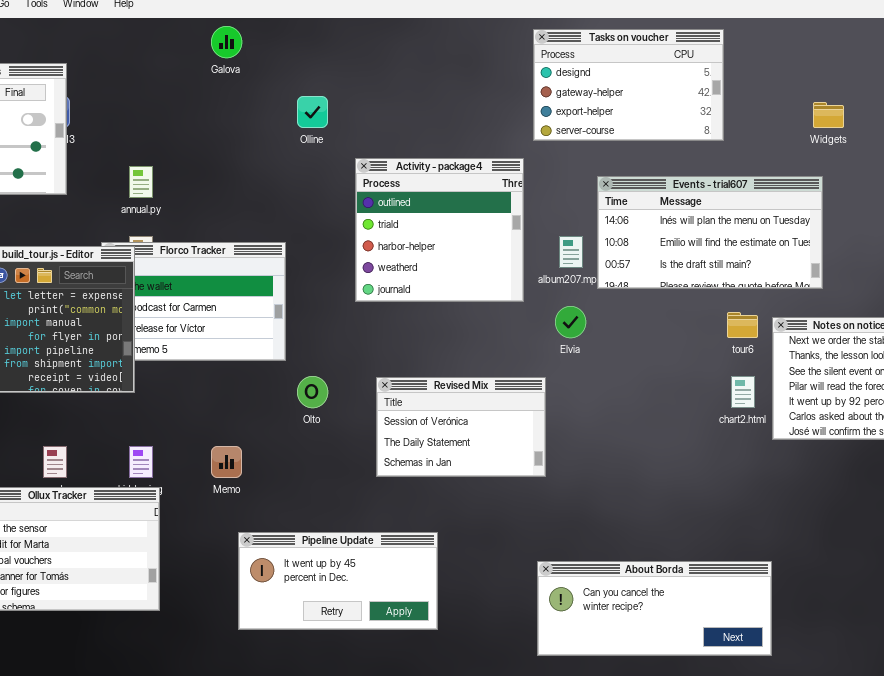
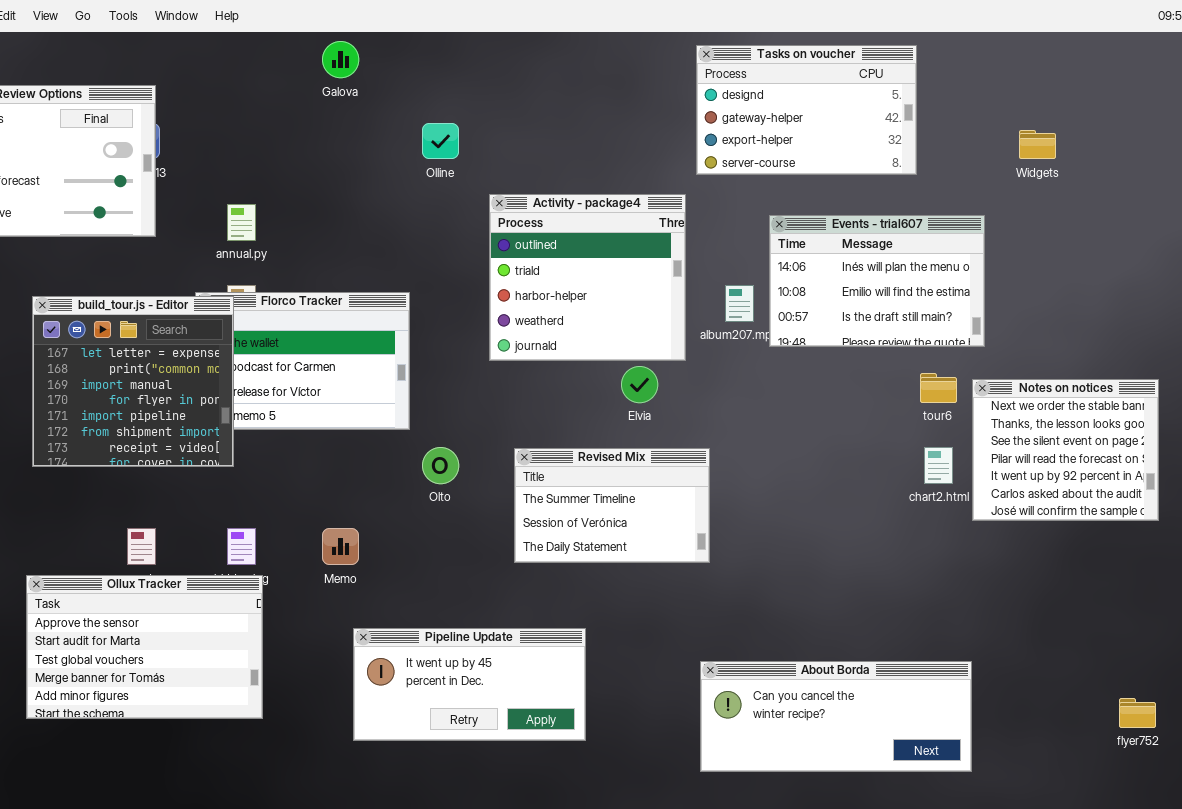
Events - trial607: [597,176,823,289] -> [769,215,985,347], resized
Elvia: [555,306,586,338] -> [621,366,658,403], moved
Revised Mix: [376,377,546,477] -> [514,448,710,563], scrolled up 1 row

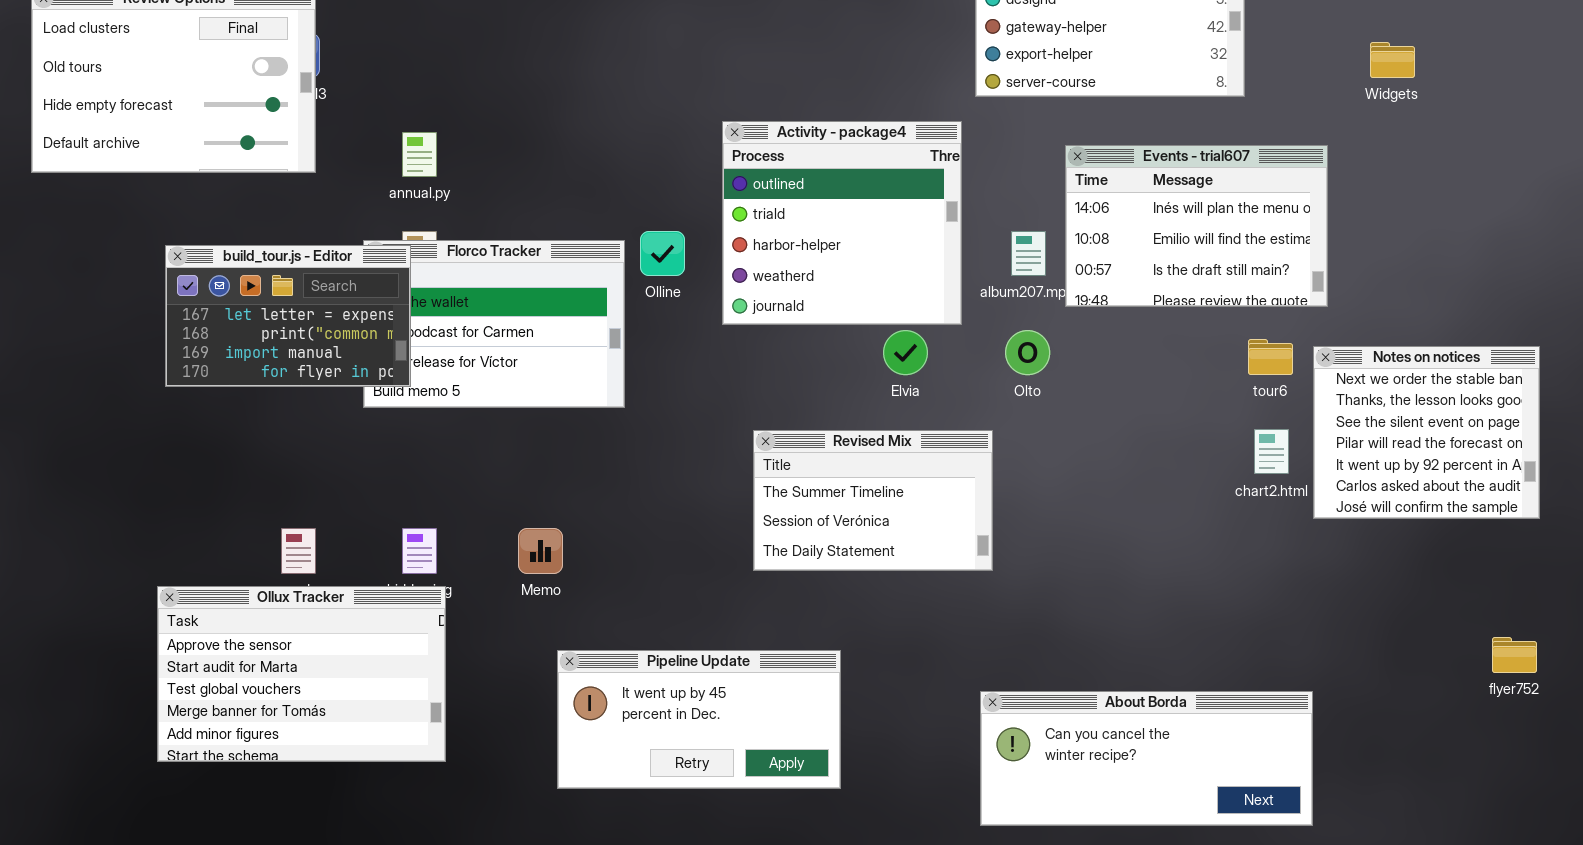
Olline: [422,123,459,159] -> [640,231,685,276], moved
build_tour.js - Editor: [32,296,234,467] -> [165,245,411,387], resized
Olto: [422,447,459,484] -> [1005,330,1050,375], moved
flyer752: [1119,698,1156,728] -> [1492,637,1537,673], moved

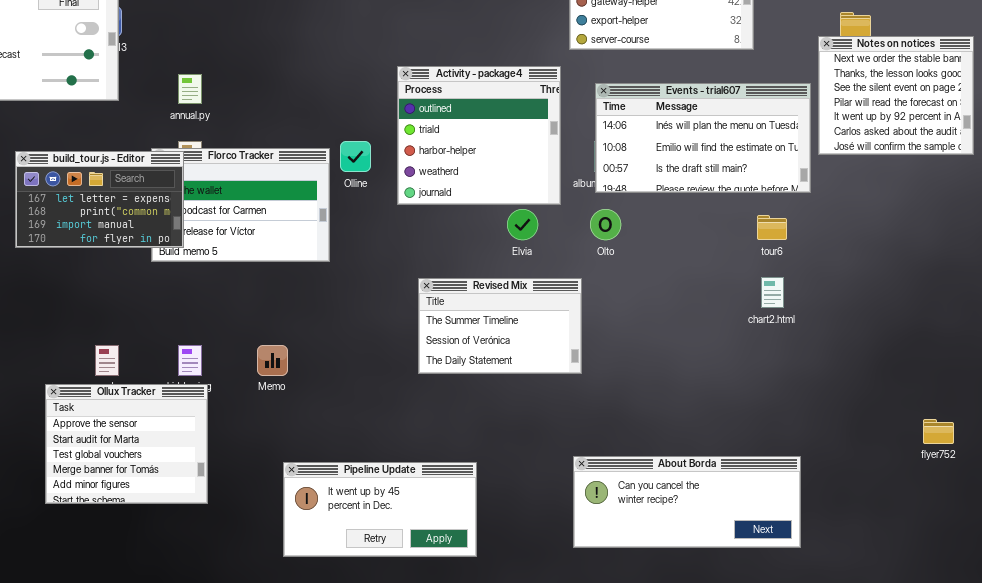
Events - trial607: [1065,145,1328,307] -> [595,83,811,193], resized
Notes on notices: [1313,346,1540,519] -> [818,36,974,155], moved
Ollux Tracker: [157,586,446,762] -> [45,384,208,504], resized
Pipeline Update: [557,650,841,789] -> [283,462,477,557], moved

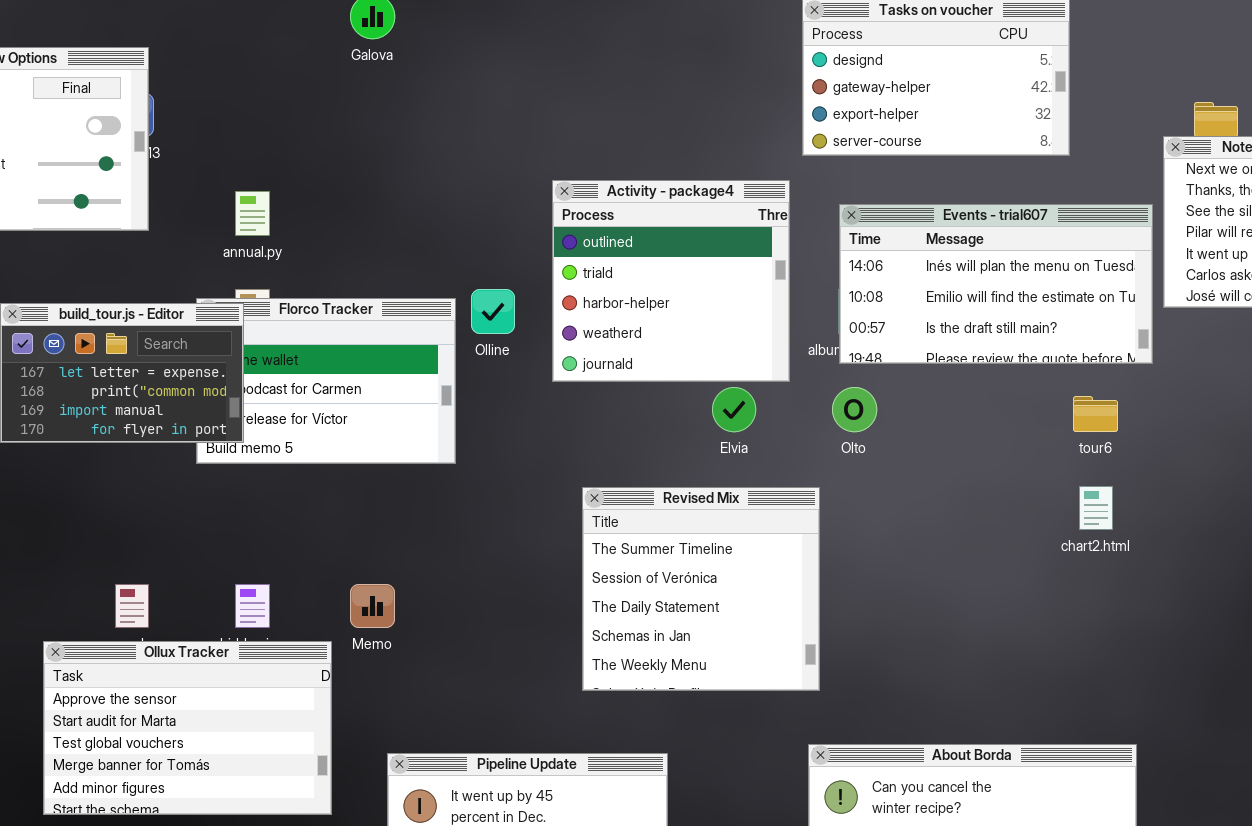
Revised Mix: [418,278,582,374] -> [582,487,820,691], resized
Ollux Tracker: [45,384,208,504] -> [43,641,332,815], resized

